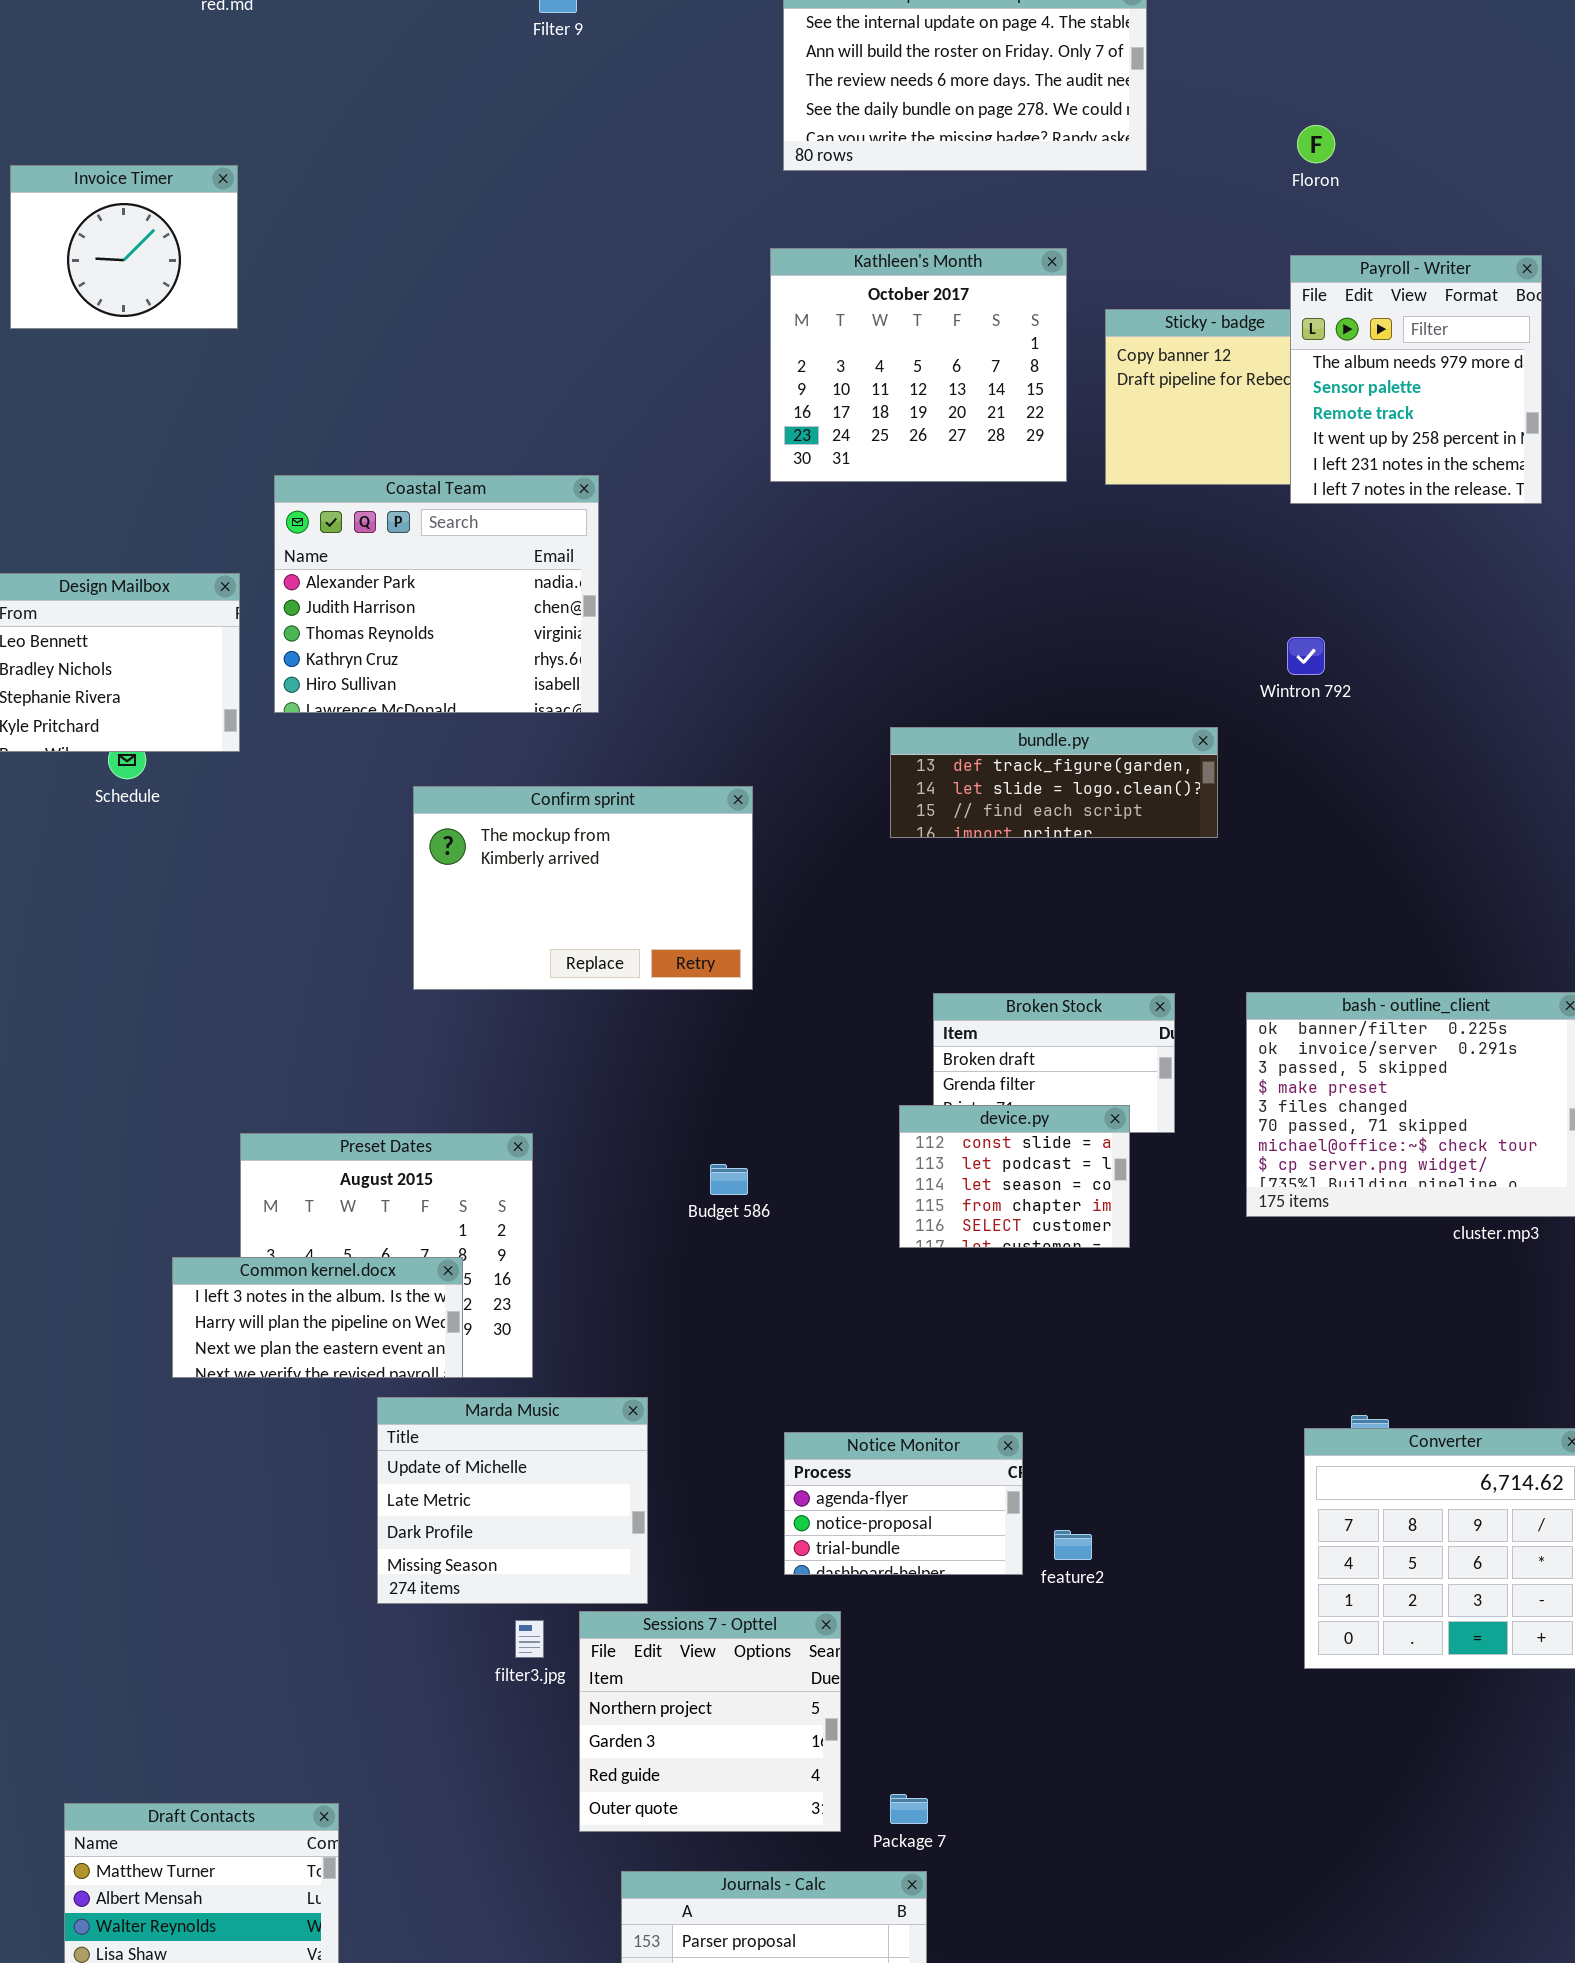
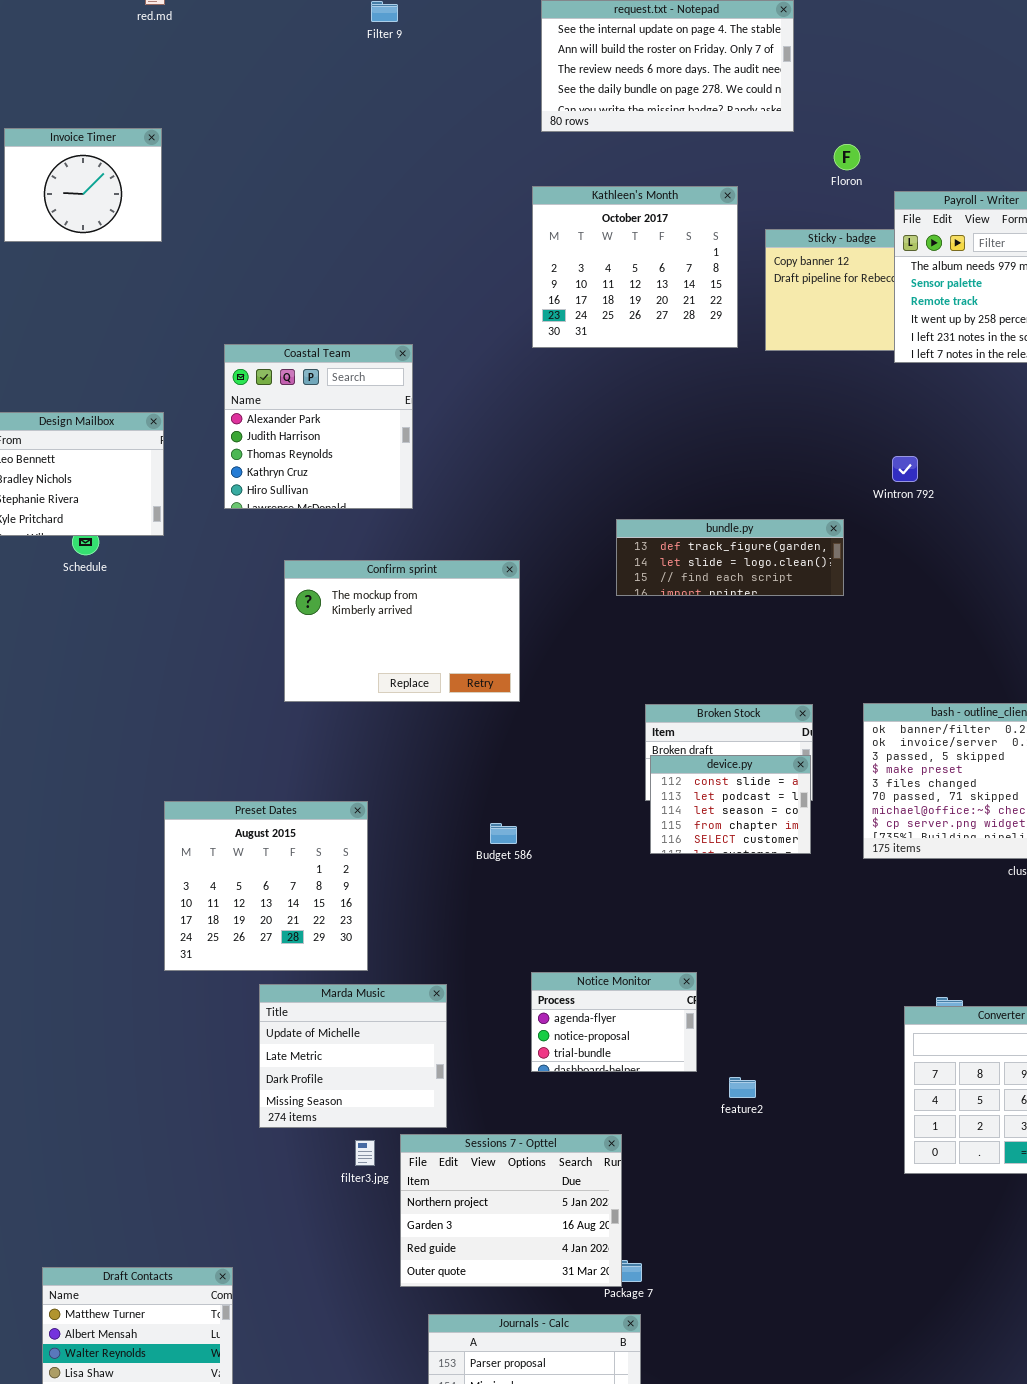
Floron: [1297,125,1335,163] -> [834,144,860,170], moved
Coastal Team: [274,475,599,713] -> [224,344,413,509], resized
device.py: [899,1105,1130,1248] -> [650,755,811,854], moved
Common kernel.docx: [172,1257,463,1378] -> none, closed
Notice Monitor: [784,1432,1023,1575] -> [531,972,697,1072], moved
Sessions 7 - Opttel: [579,1611,841,1832] -> [400,1134,622,1287], resized

